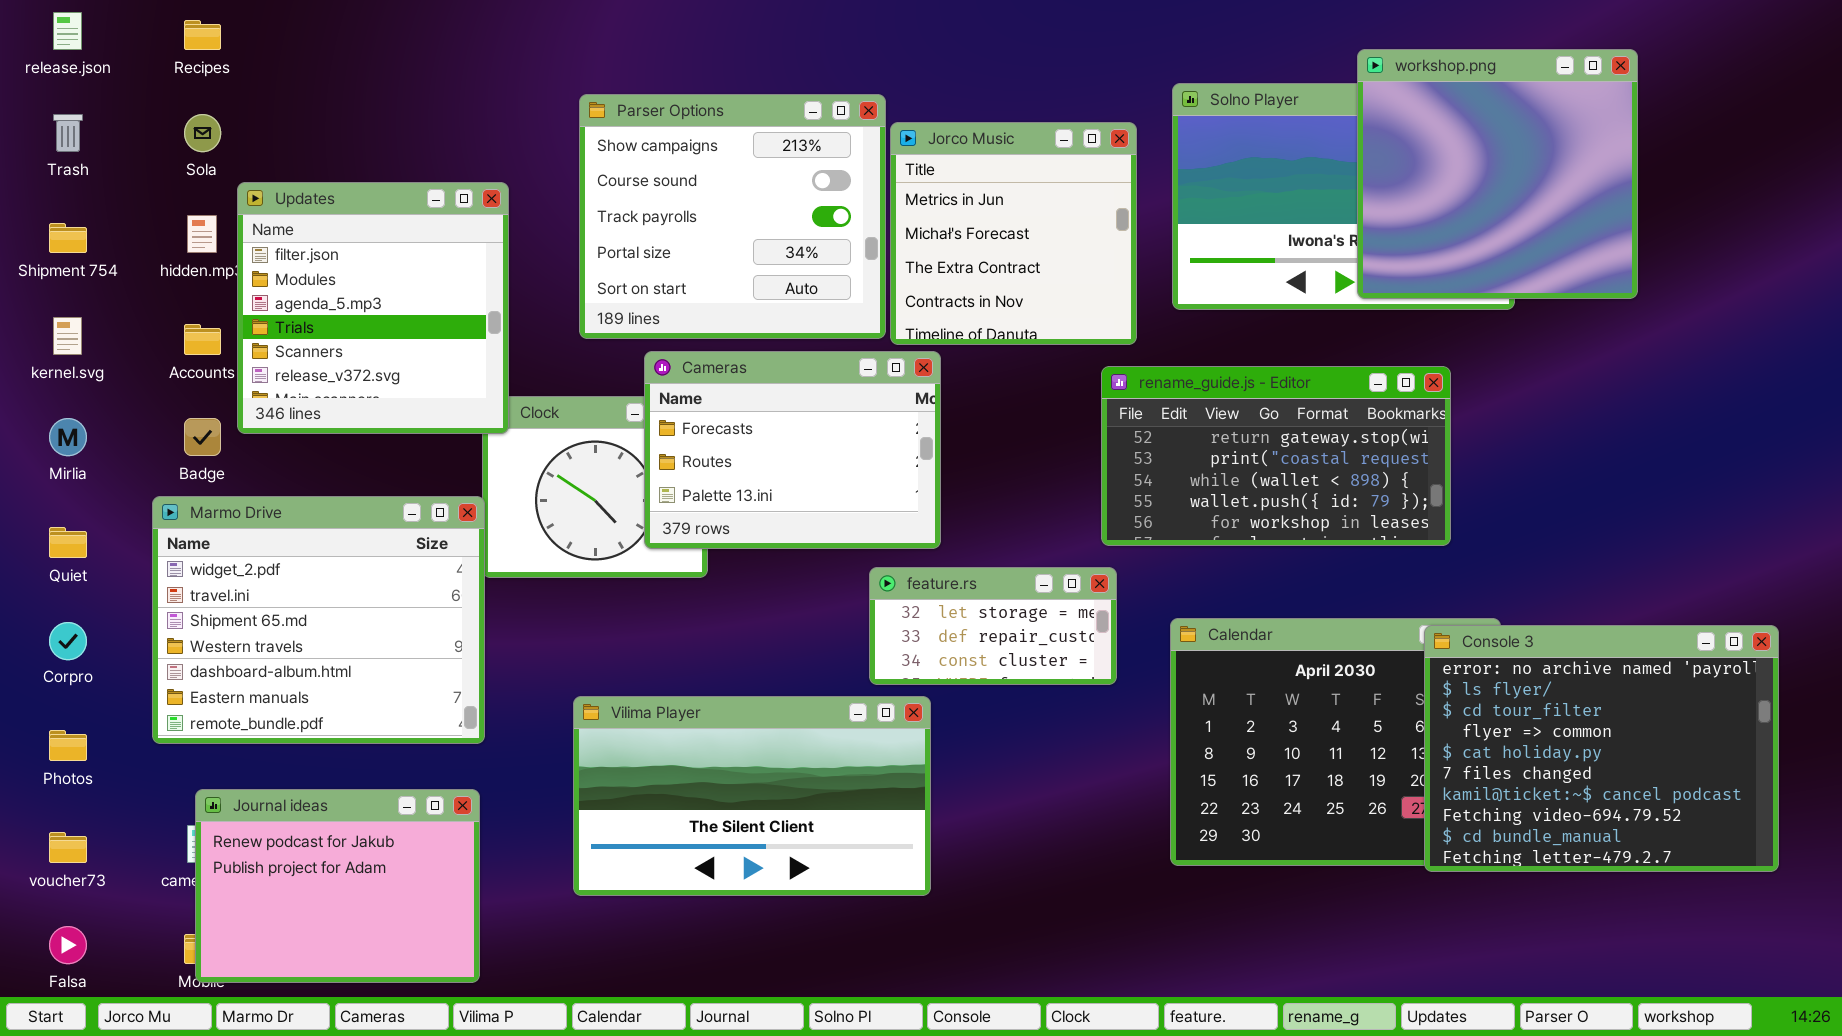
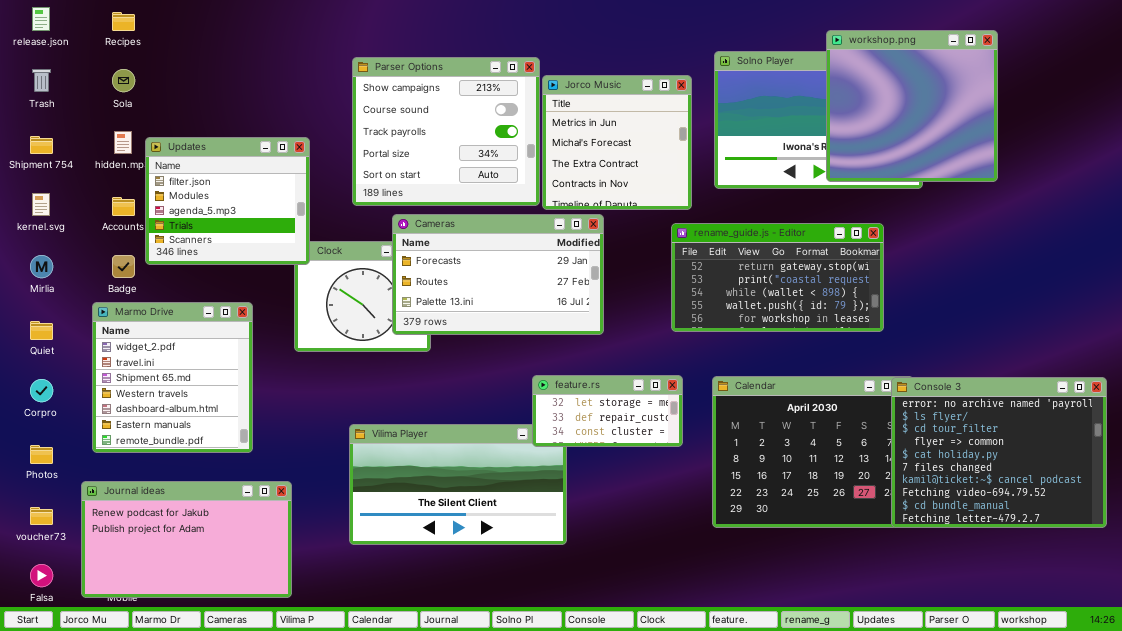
Updates: [237,182,509,434] -> [145,137,310,265], resized
Cameras: [644,351,941,549] -> [392,214,604,335], resized
Marmo Drive: [152,496,485,744] -> [92,302,253,453], resized
feature.rs: [869,567,1117,685] -> [532,375,683,447], moved
Console 3: [1424,625,1779,872] -> [891,377,1107,528], moved
Journal ideas: [195,789,480,983] -> [81,481,292,598], resized

